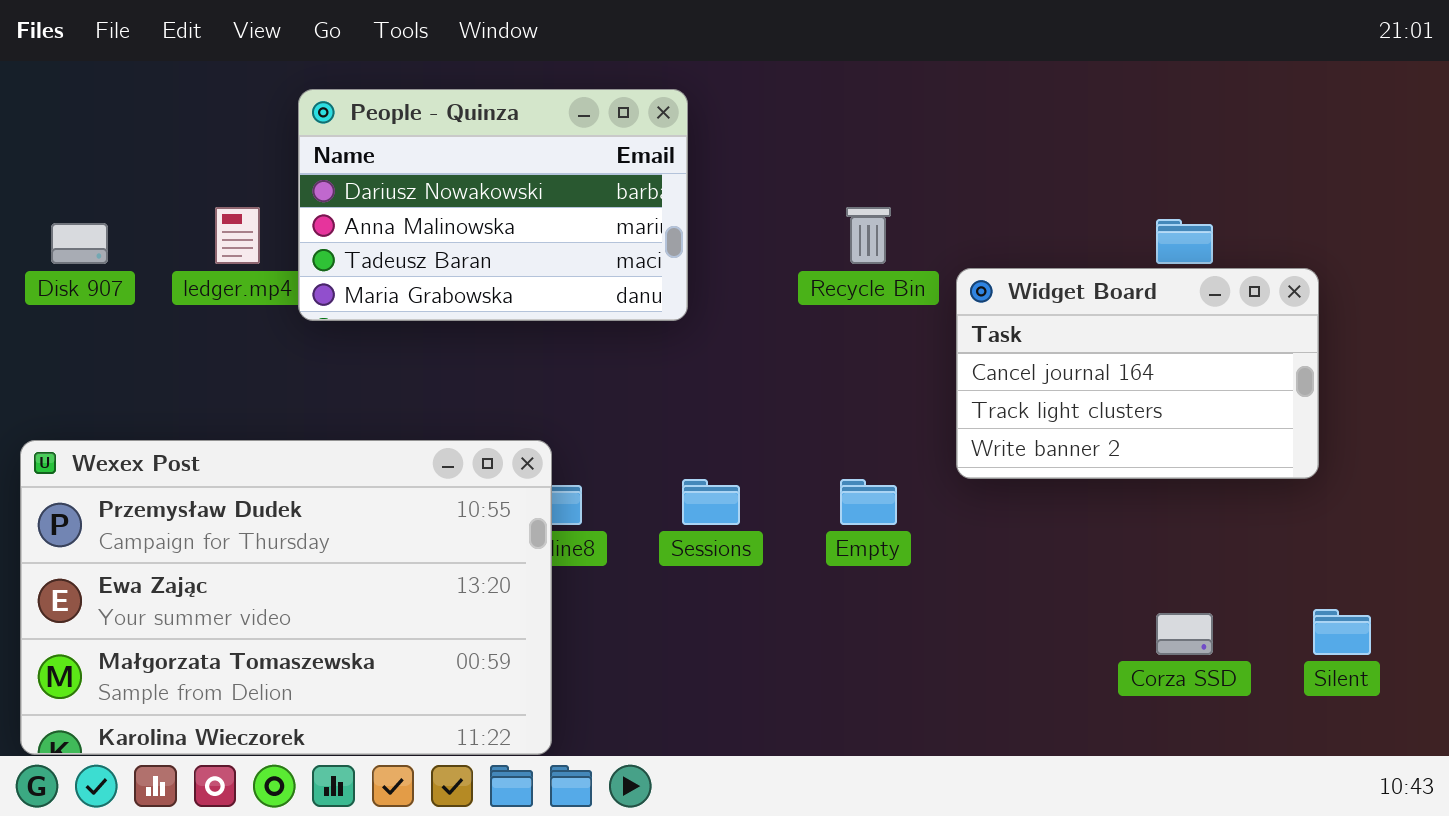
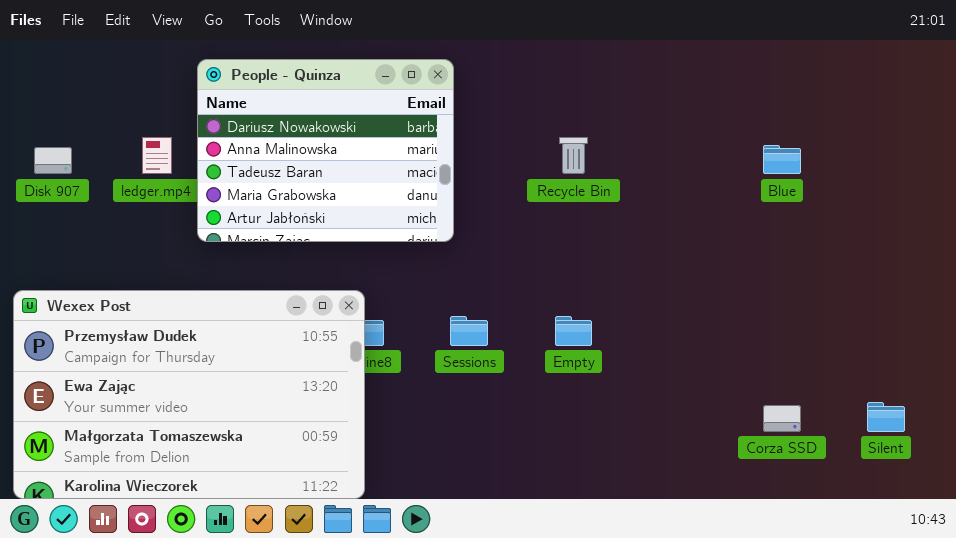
People - Quinza: [298,89,688,321] -> [197,59,454,242], resized
Widget Board: [956,268,1319,479] -> none, closed

